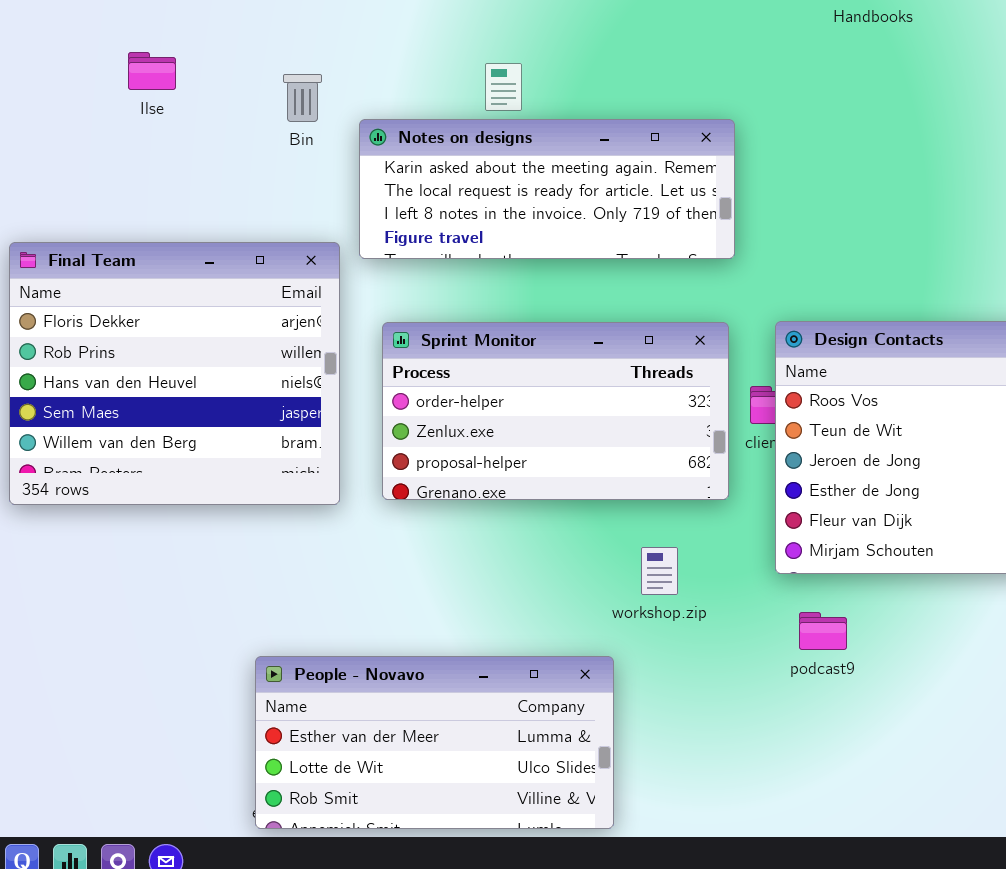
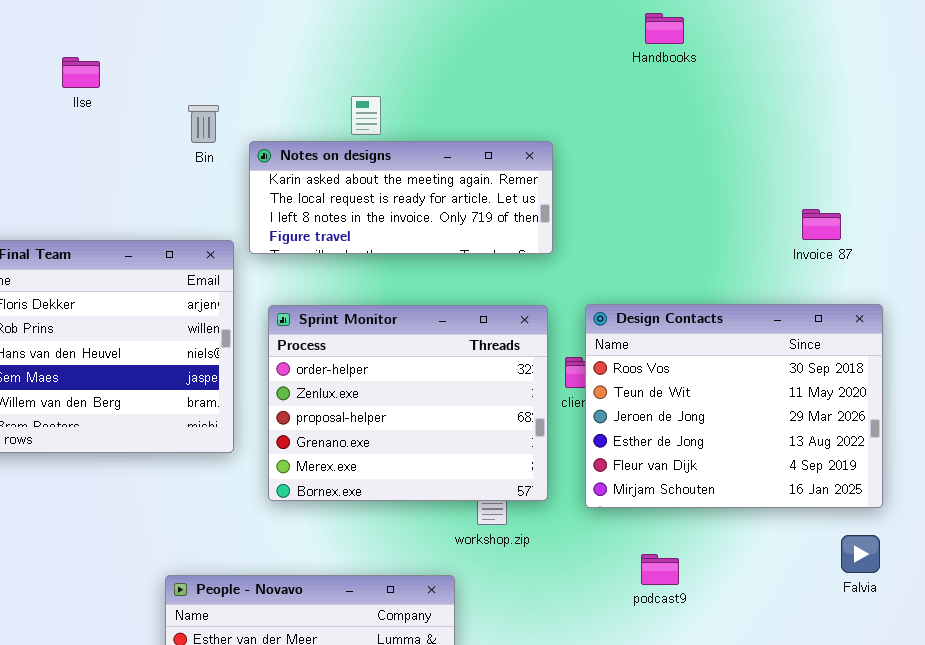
Ilse: [128,52,176,90] -> [62,57,100,88], moved
Sprint Monitor: [382,322,729,500] -> [268,305,548,501], resized
podcast9: [799,612,847,650] -> [641,554,679,585], moved

